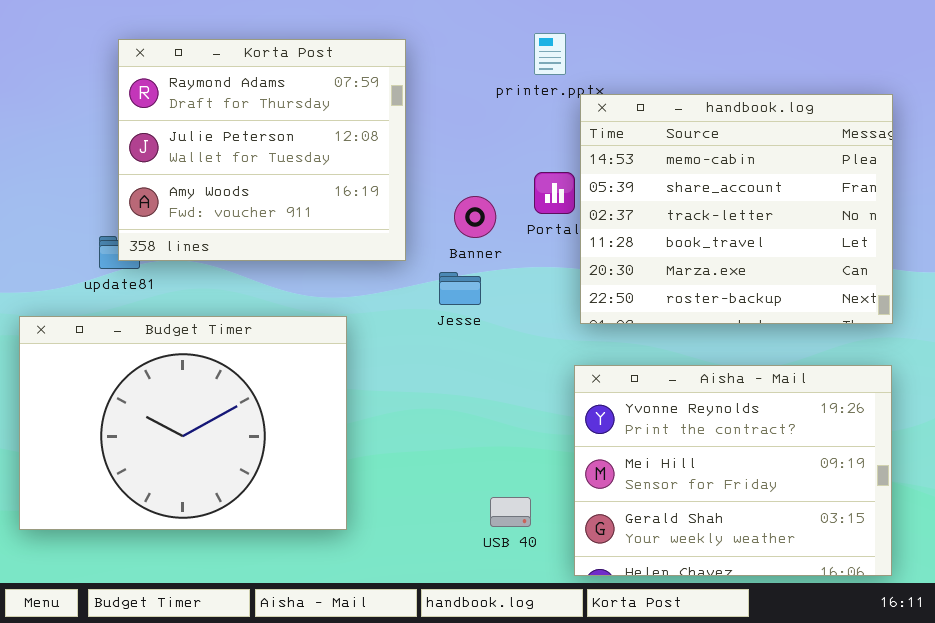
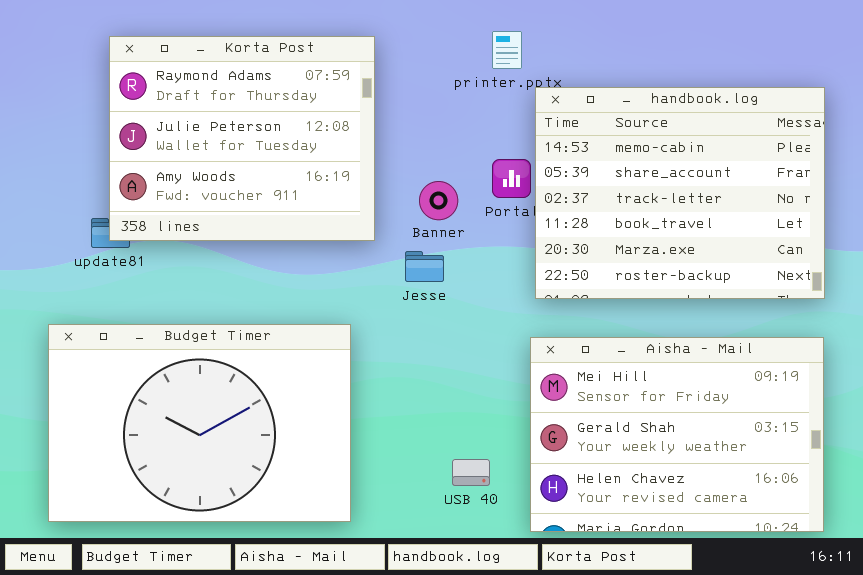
Budget Timer: [19,316,347,530] -> [48,324,351,522], moved
Aisha - Mail: [574,365,892,576] -> [530,337,824,532], scrolled down 1 row

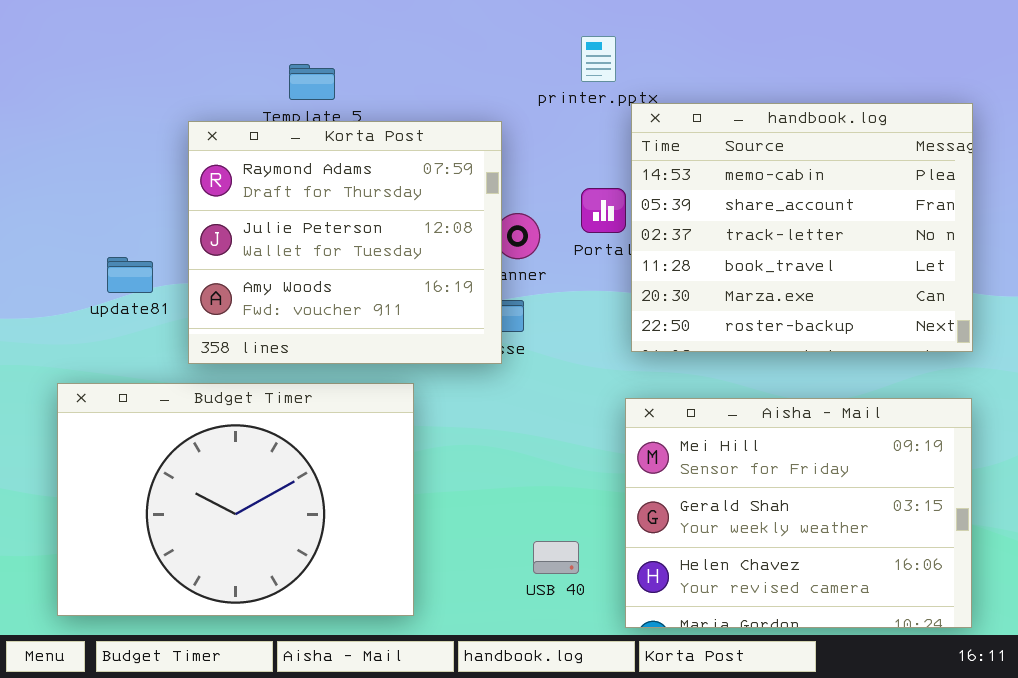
Korta Post: [109,36,375,241] -> [188,121,502,364], moved

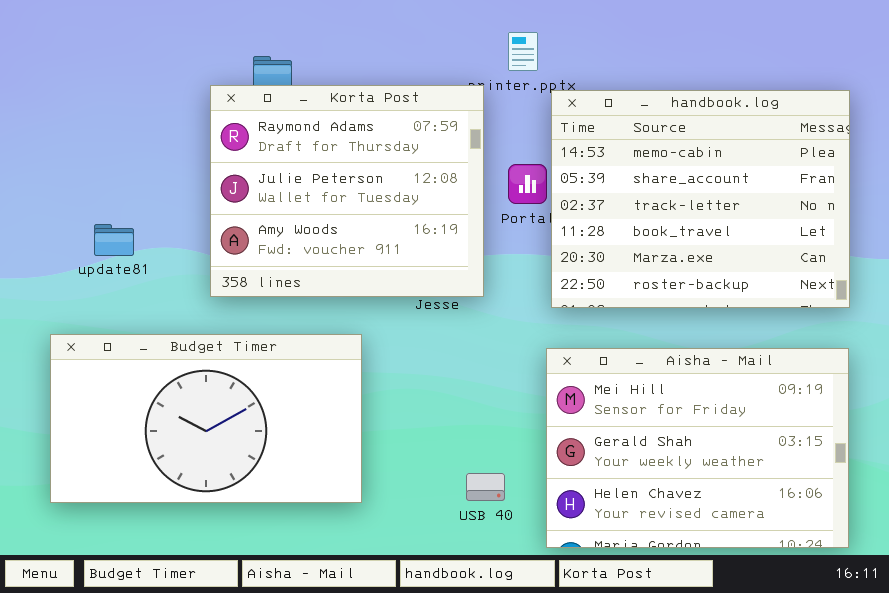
Korta Post: [188,121,502,364] -> [210,85,484,297], moved
Budget Timer: [57,383,414,616] -> [50,334,362,503], resized

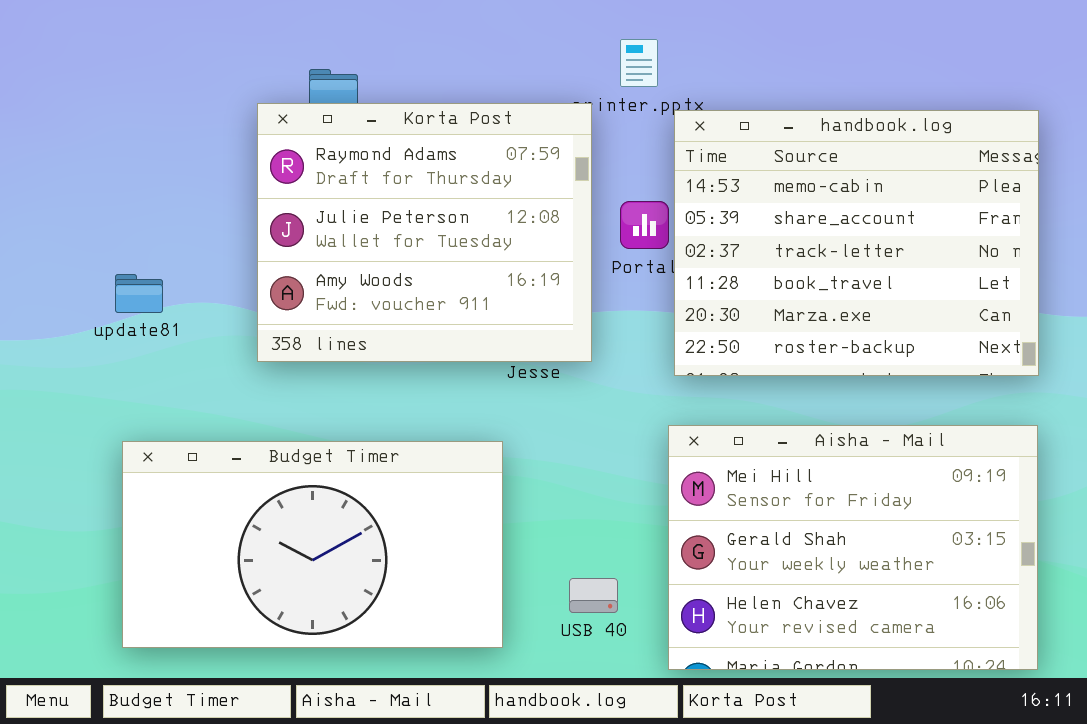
Budget Timer: [50,334,362,503] -> [122,441,503,648], moved

